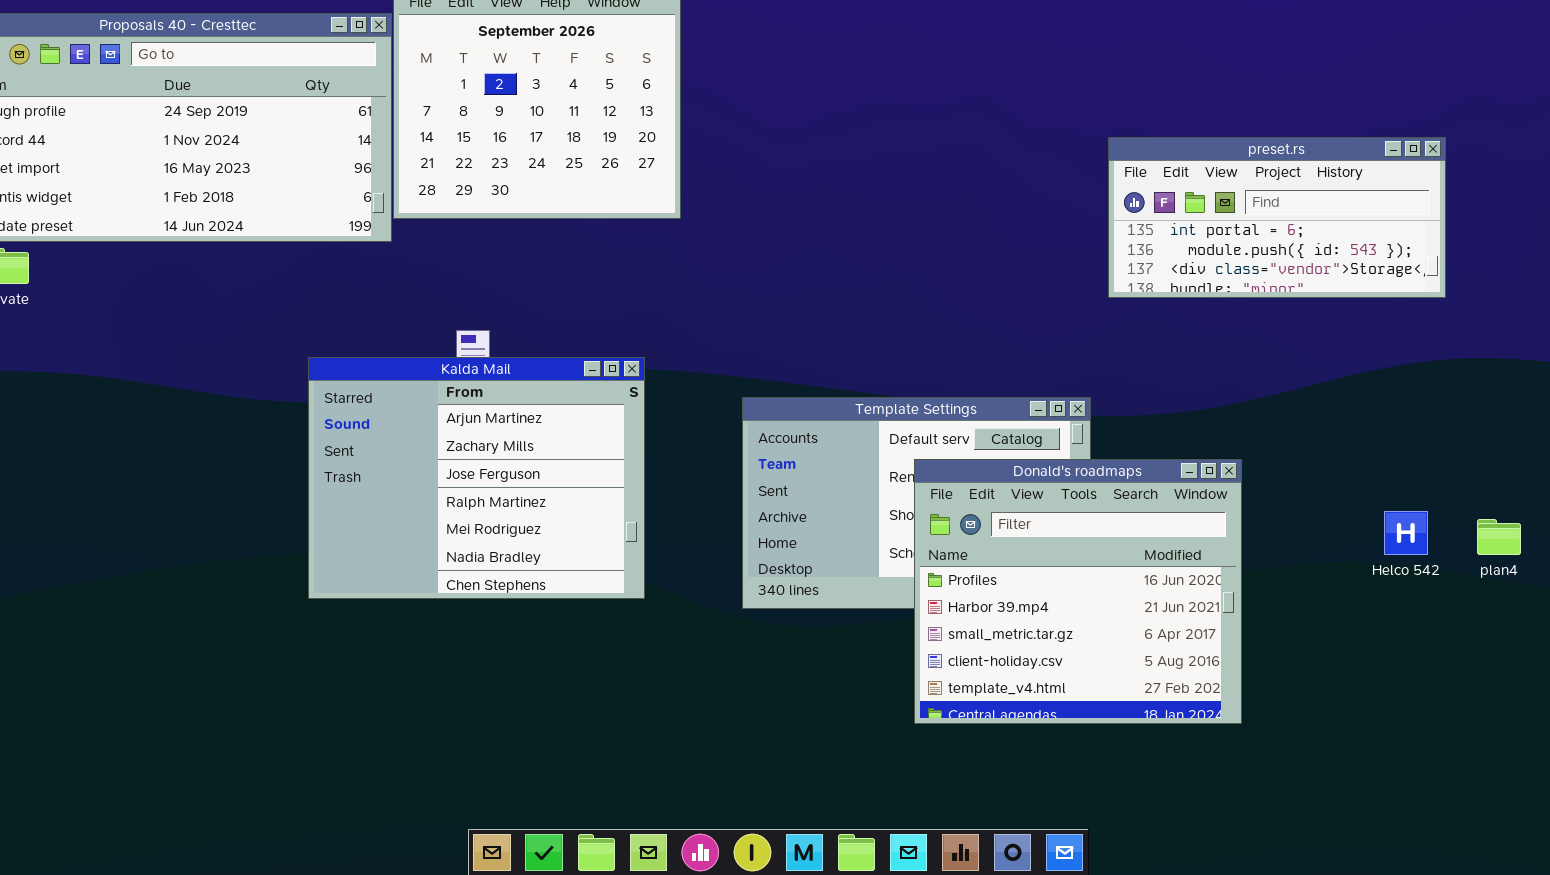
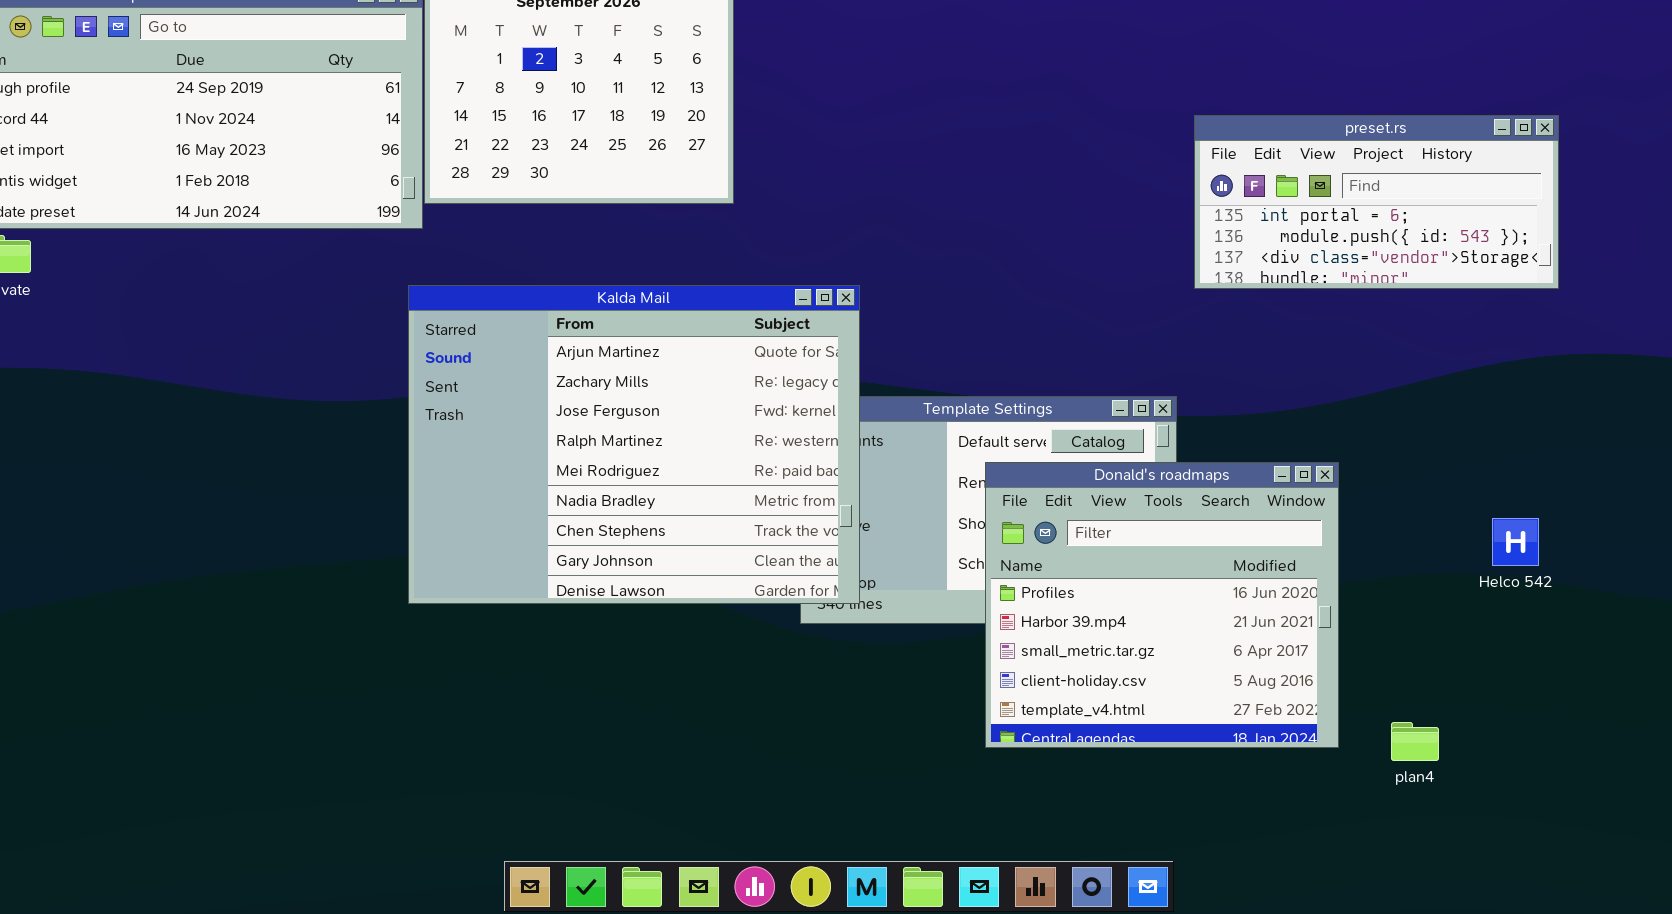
Kalda Mail: [308,357,645,599] -> [408,285,860,604], moved, resized
plan4: [1477,519,1521,555] -> [1391,722,1439,761], moved

